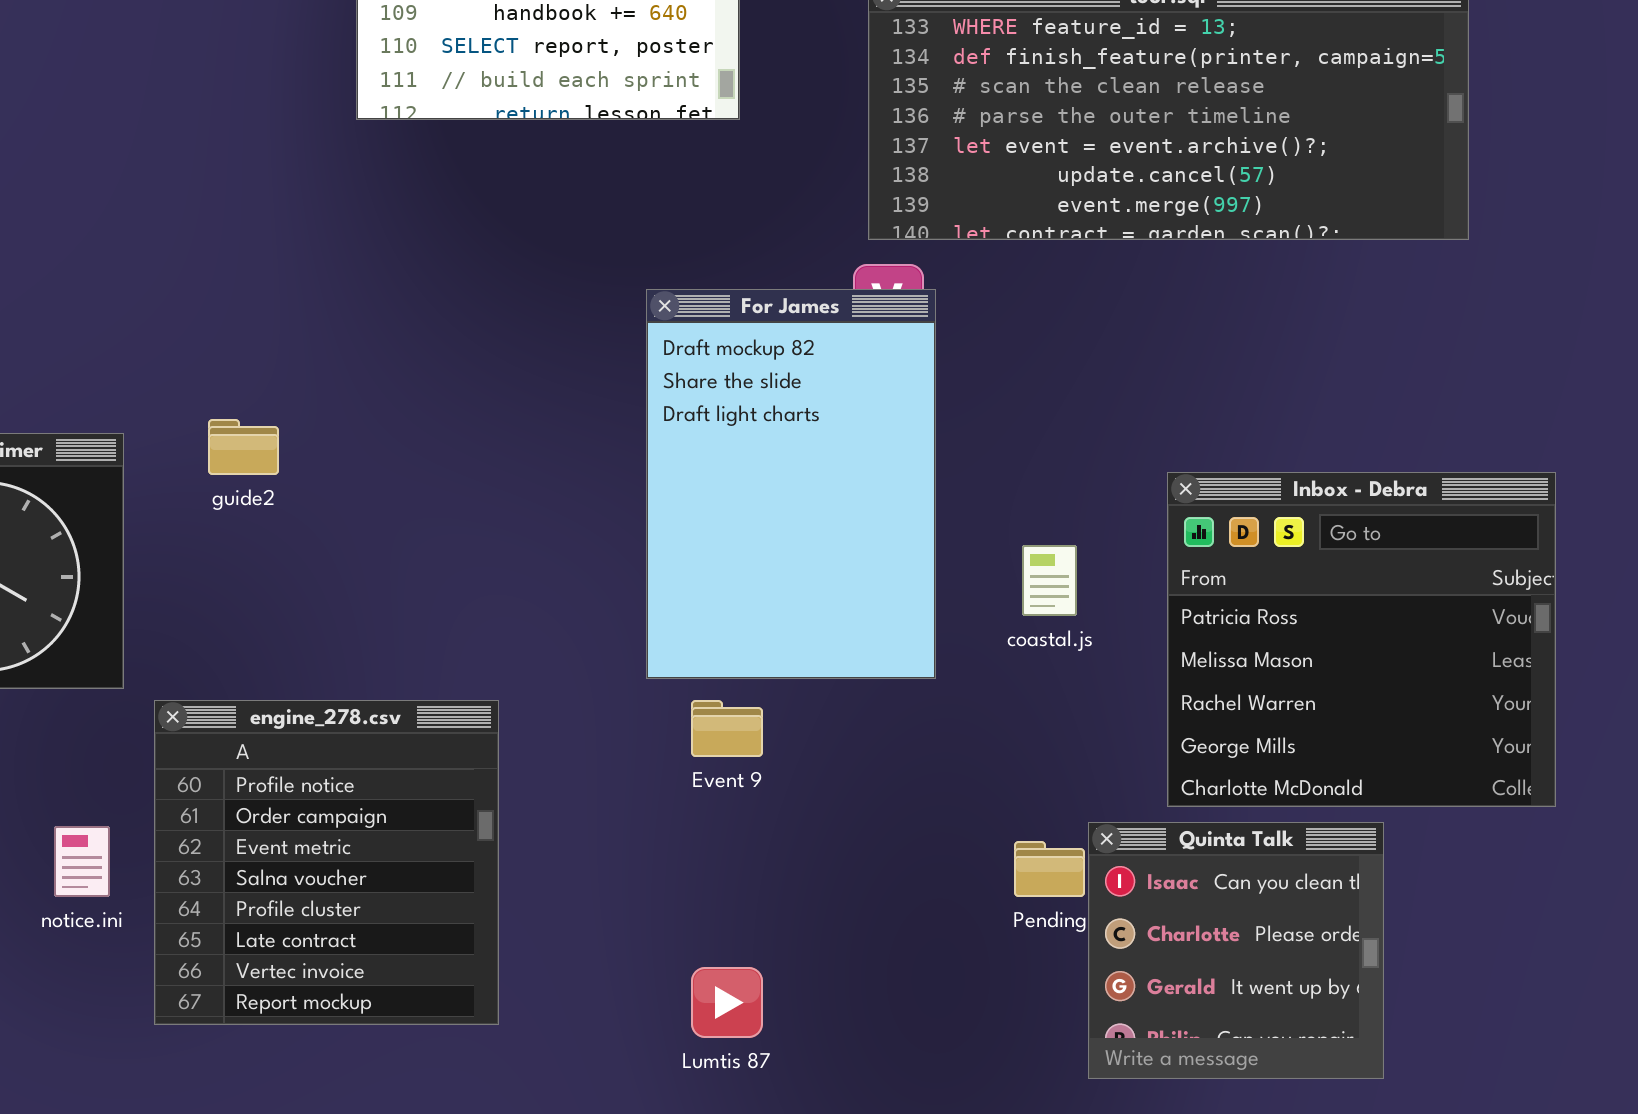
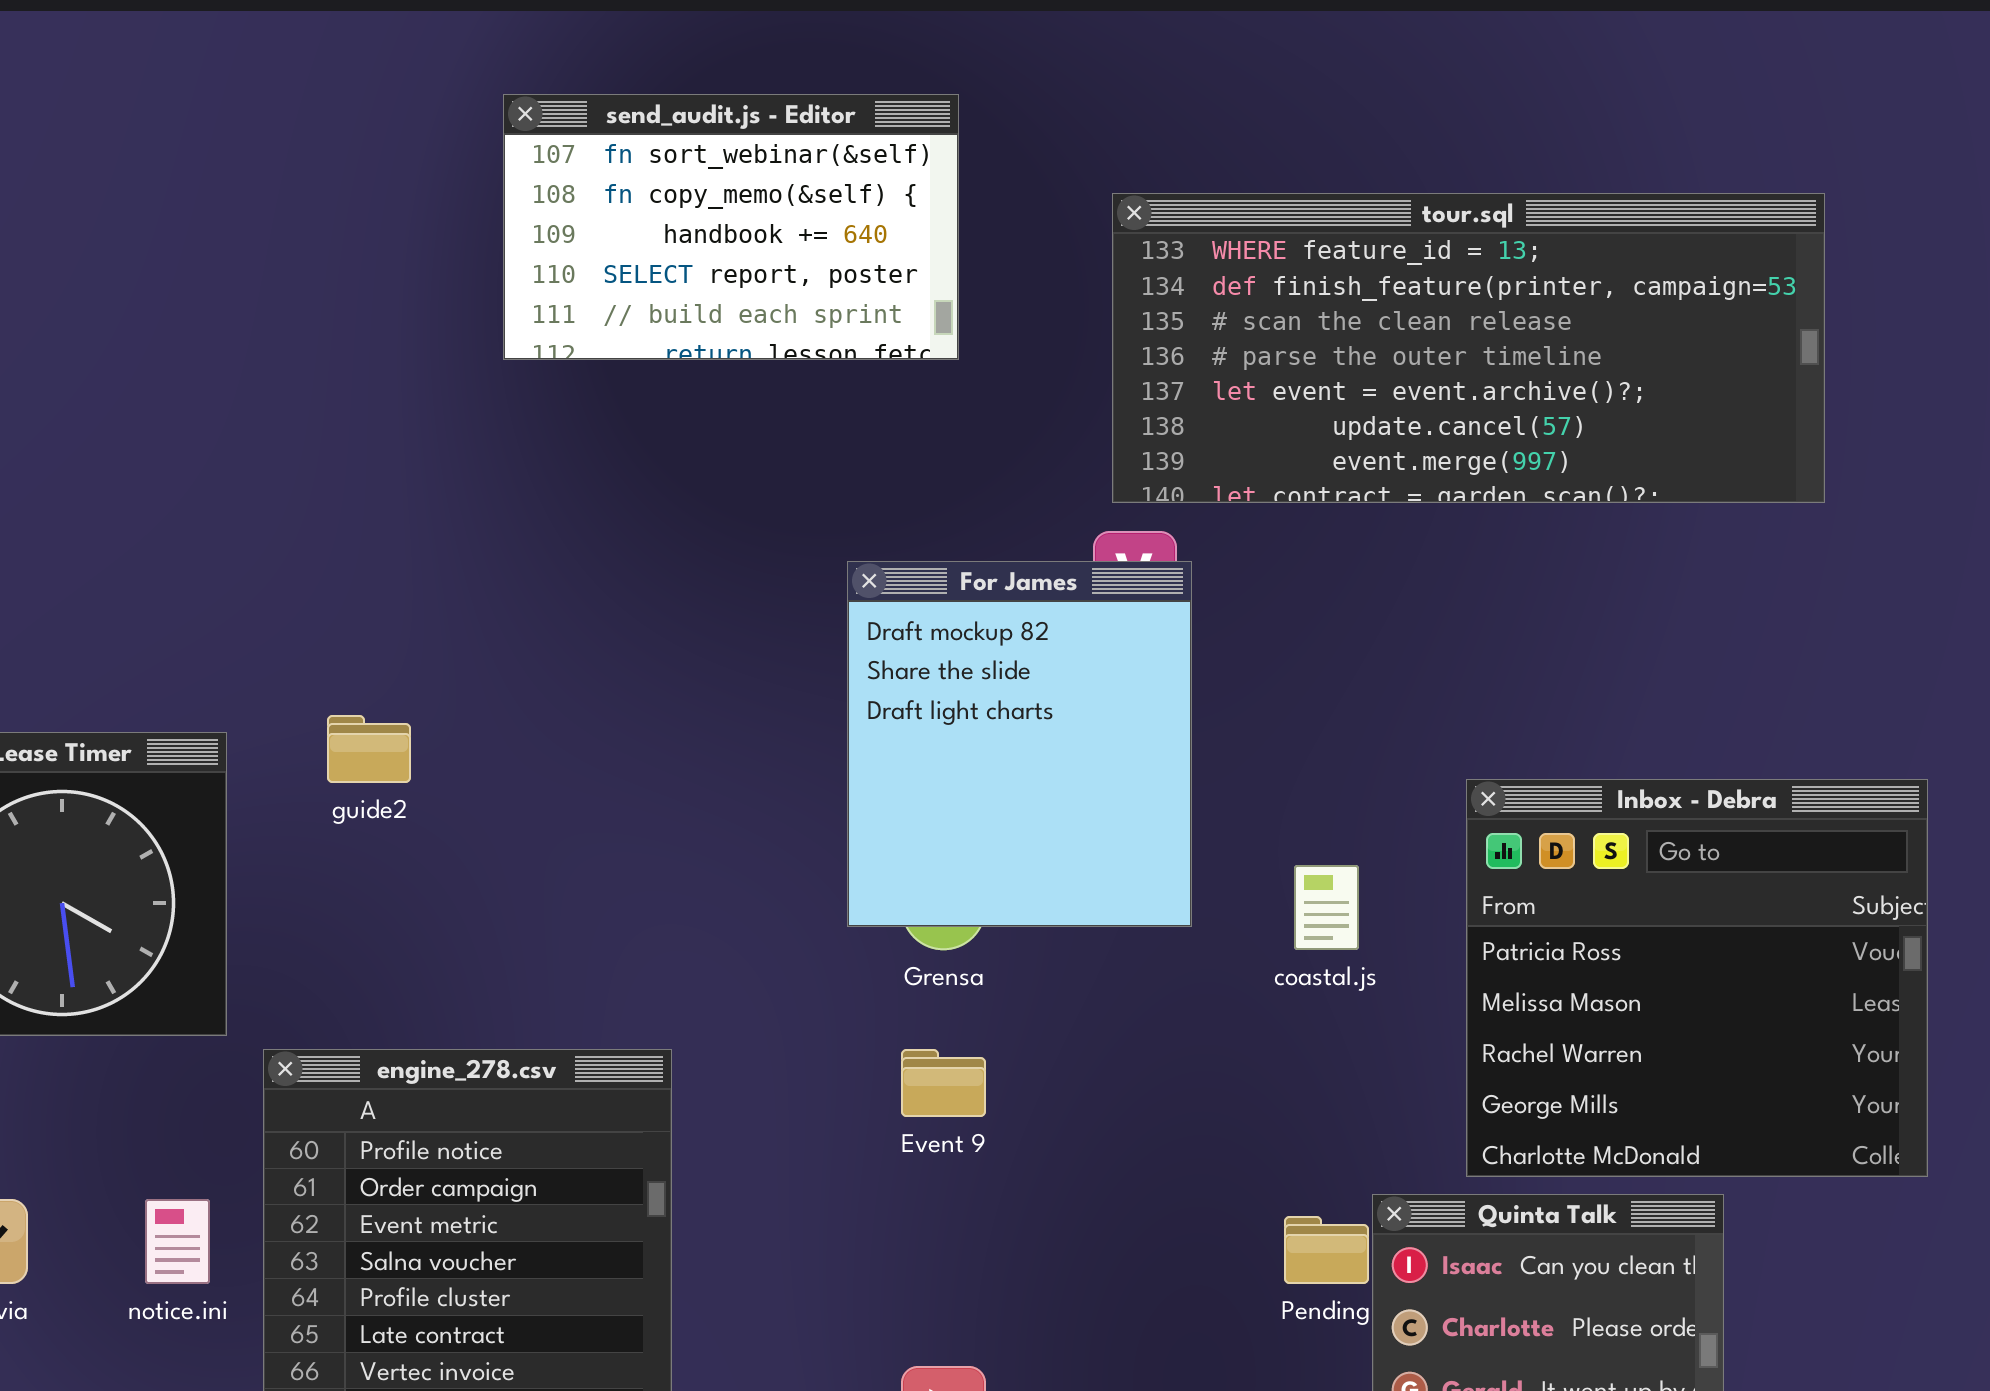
For James: [646,289,936,679] -> [847,561,1192,927], resized

